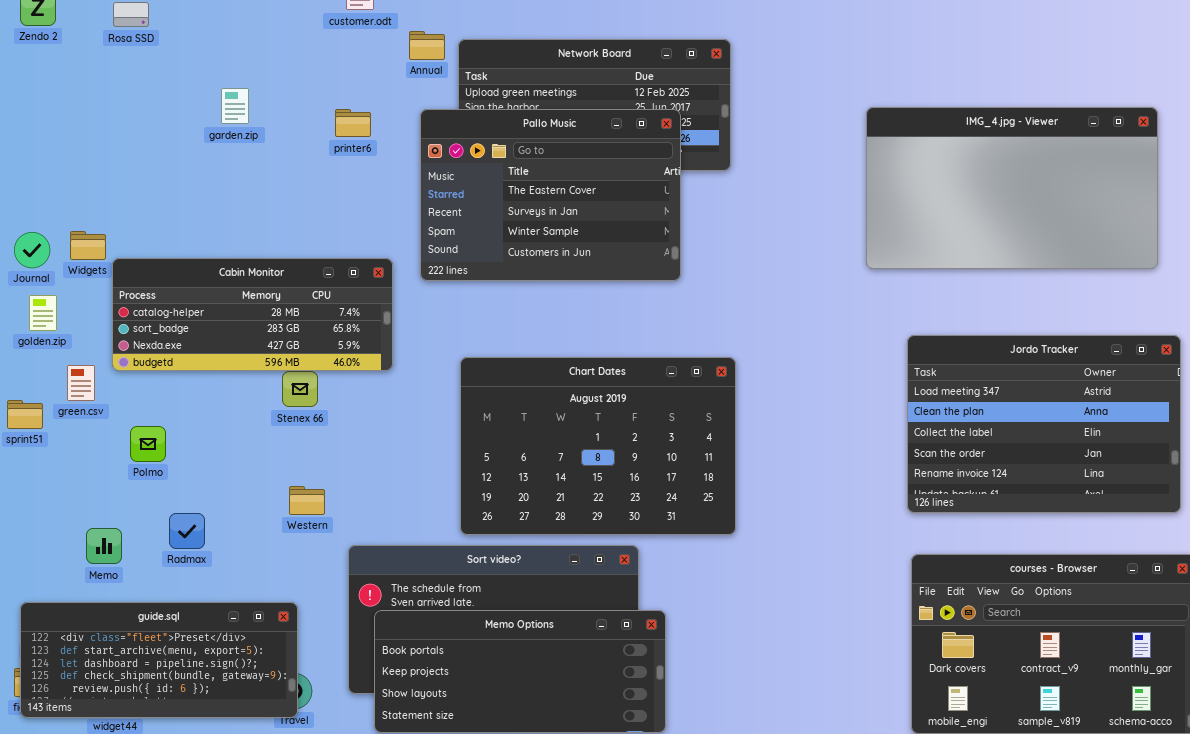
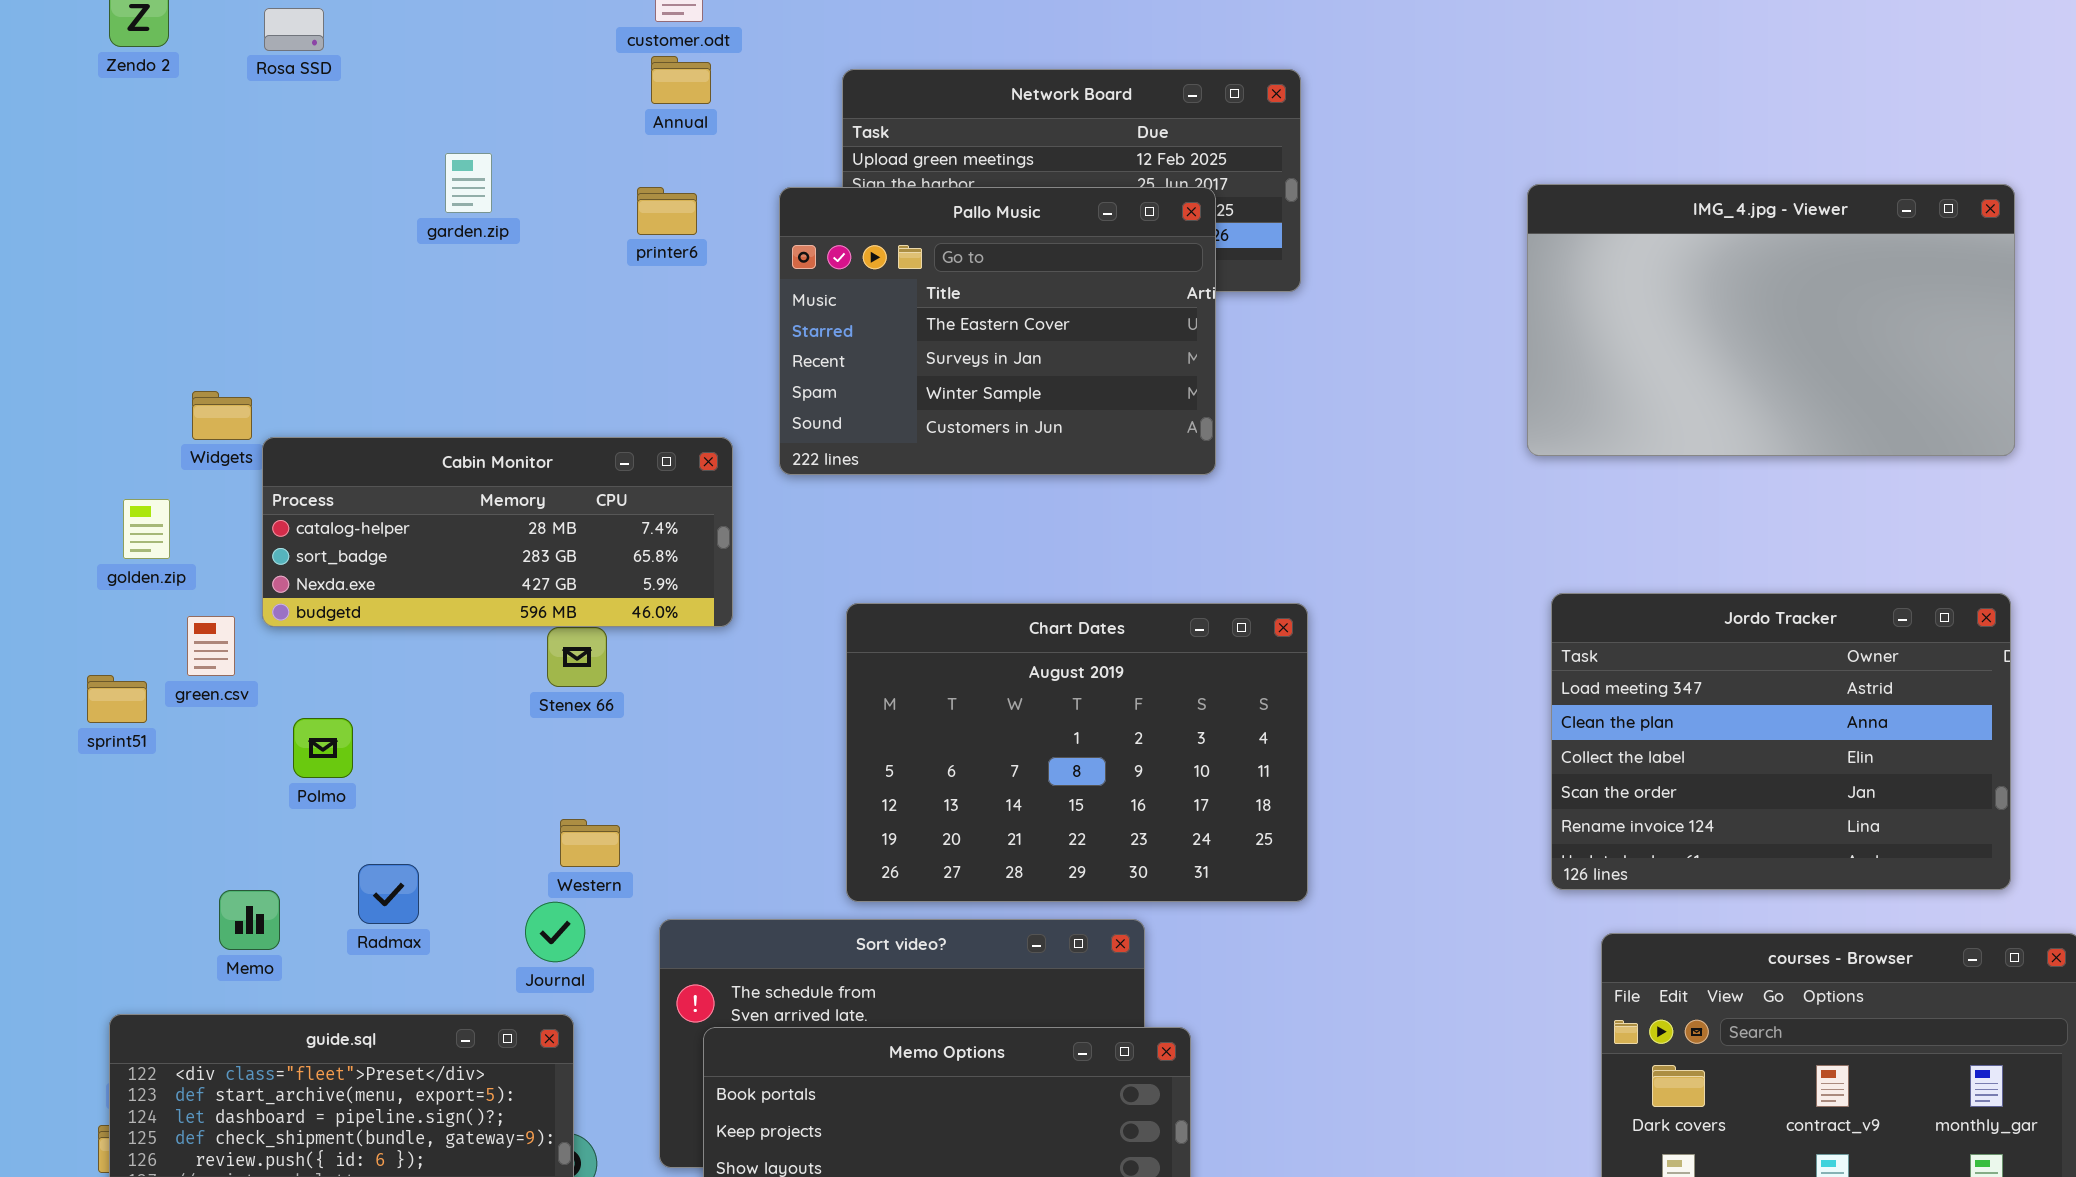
Annual: [409,31,445,60] -> [651,56,711,104], moved
Journal: [14,232,50,268] -> [525,902,585,962], moved
Jordo Tracker: [907,335,1181,513] -> [1551,593,2011,890], moved

